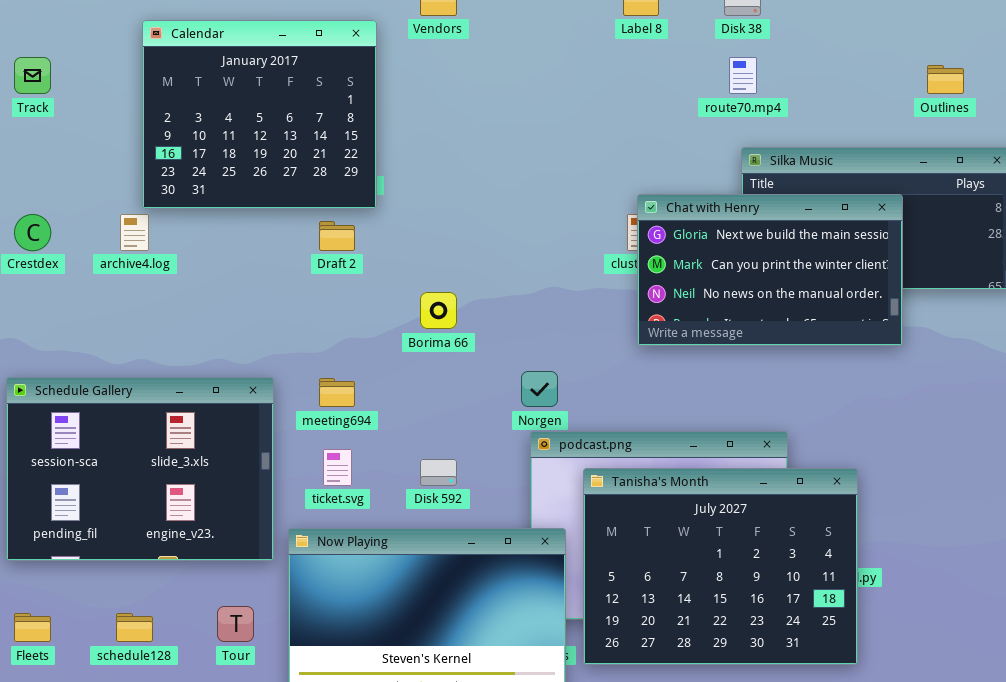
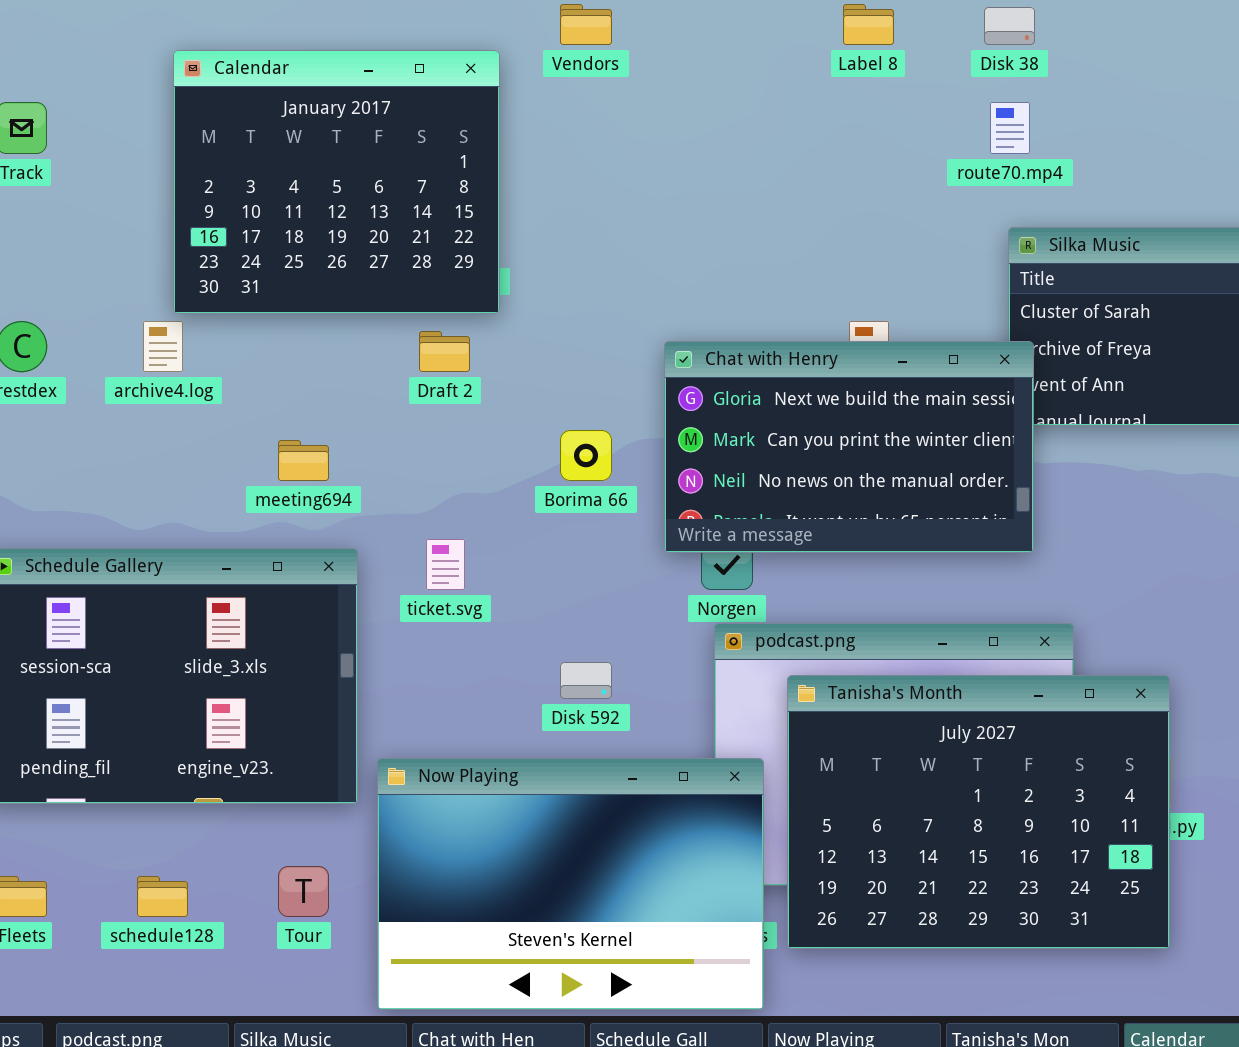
Chat with Henry: [637,194,903,346] -> [664,341,1034,553], moved
meeting694: [319,378,355,407] -> [278,440,329,481], moved
ticket.svg: [323,449,352,486] -> [426,539,465,590], moved

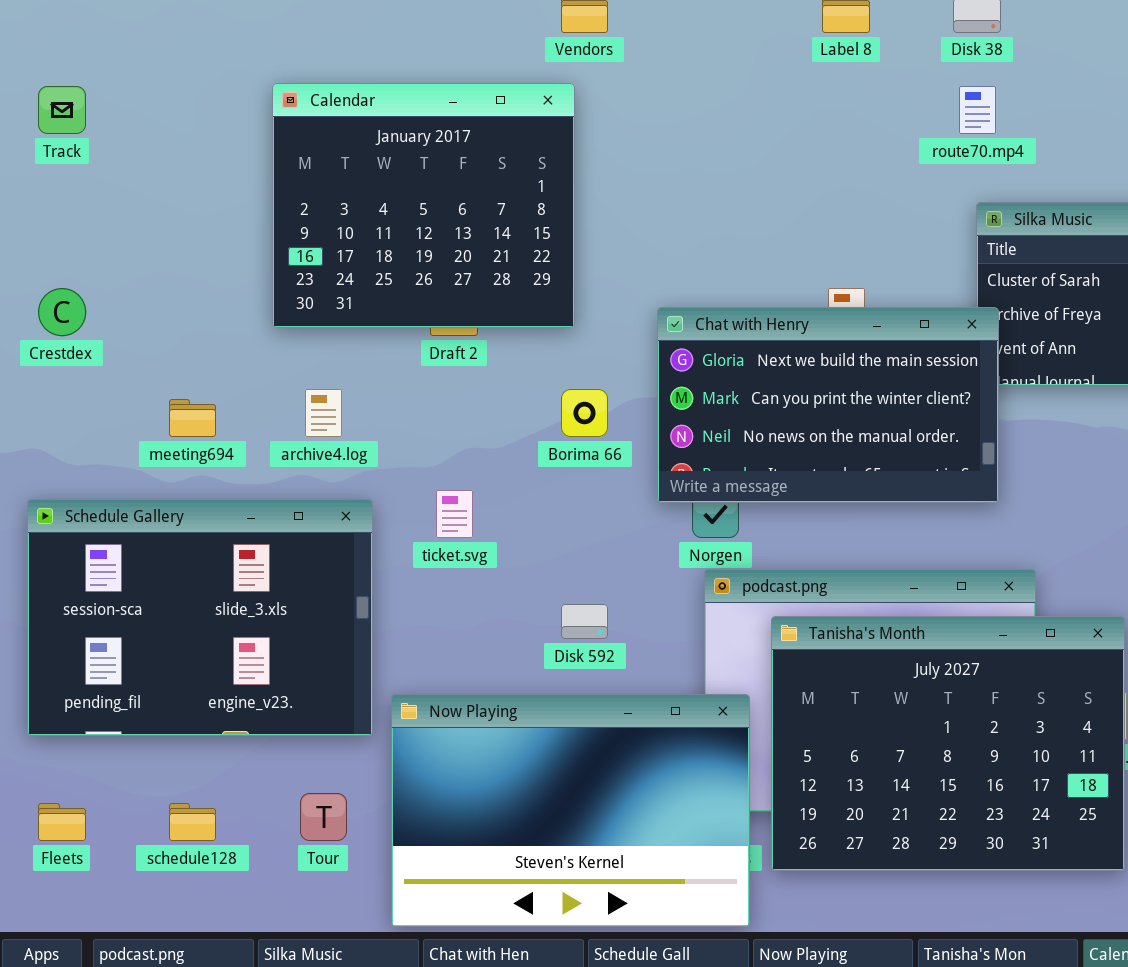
Calendar: [173,50,500,314] -> [272,83,575,328], moved
archive4.log: [143,321,183,372] -> [305,389,342,437], moved
meeting694: [278,440,329,481] -> [169,399,216,437], moved

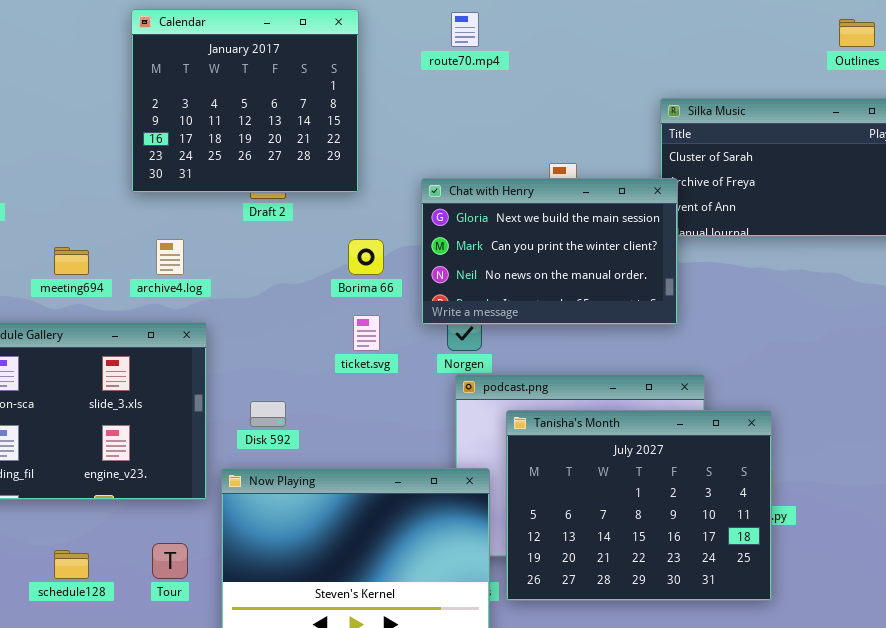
route70.mp4: [959,86,996,134] -> [451,12,479,47], moved
ticket.svg: [436,490,473,538] -> [353,315,380,351], moved
Disk 592: [561,604,608,639] -> [250,401,286,427], moved

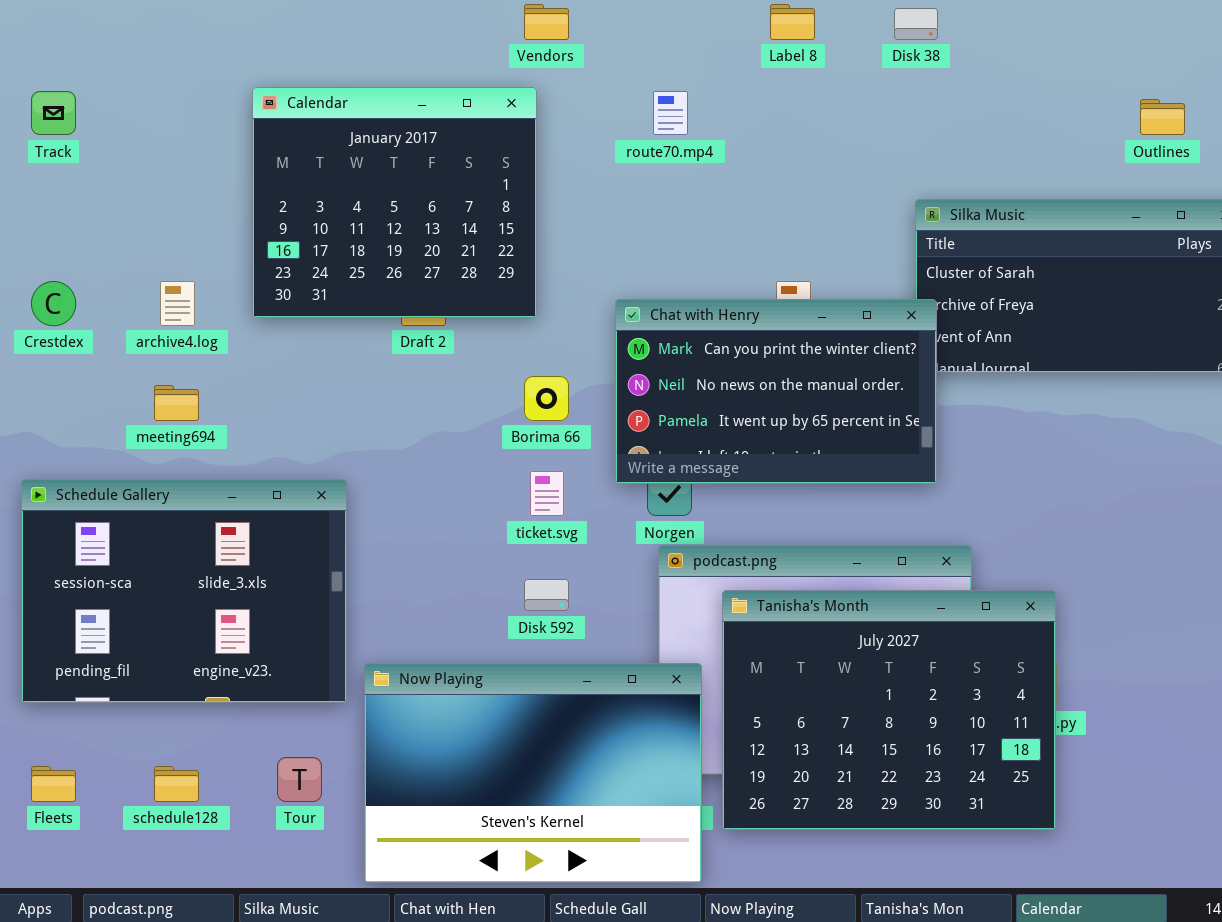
Chat with Henry: [421,178,678,325] -> [615,299,937,484], scrolled down 1 row
archive4.log: [156,239,184,275] -> [160,281,195,326], moved
Disk 592: [250,401,286,427] -> [524,579,569,611], moved

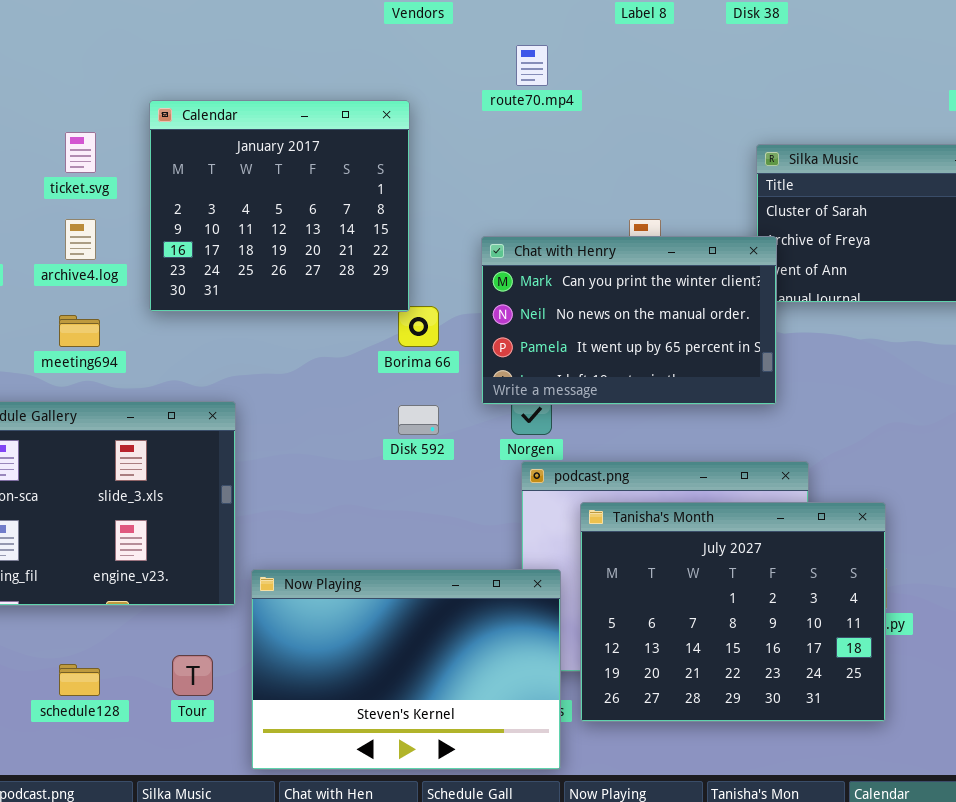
Calendar: [252,87,537,318] -> [149,100,410,312], moved
ticket.svg: [530,471,564,516] -> [65,132,96,173], moved
Disk 592: [524,579,569,611] -> [398,405,439,435], moved

